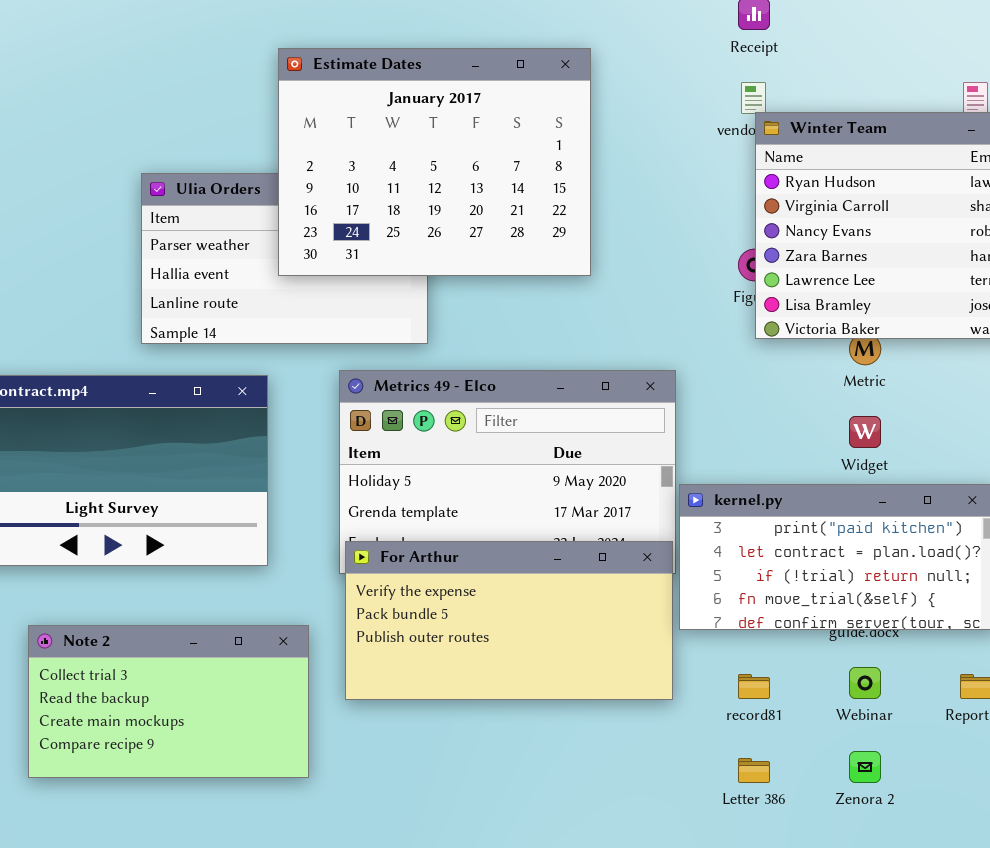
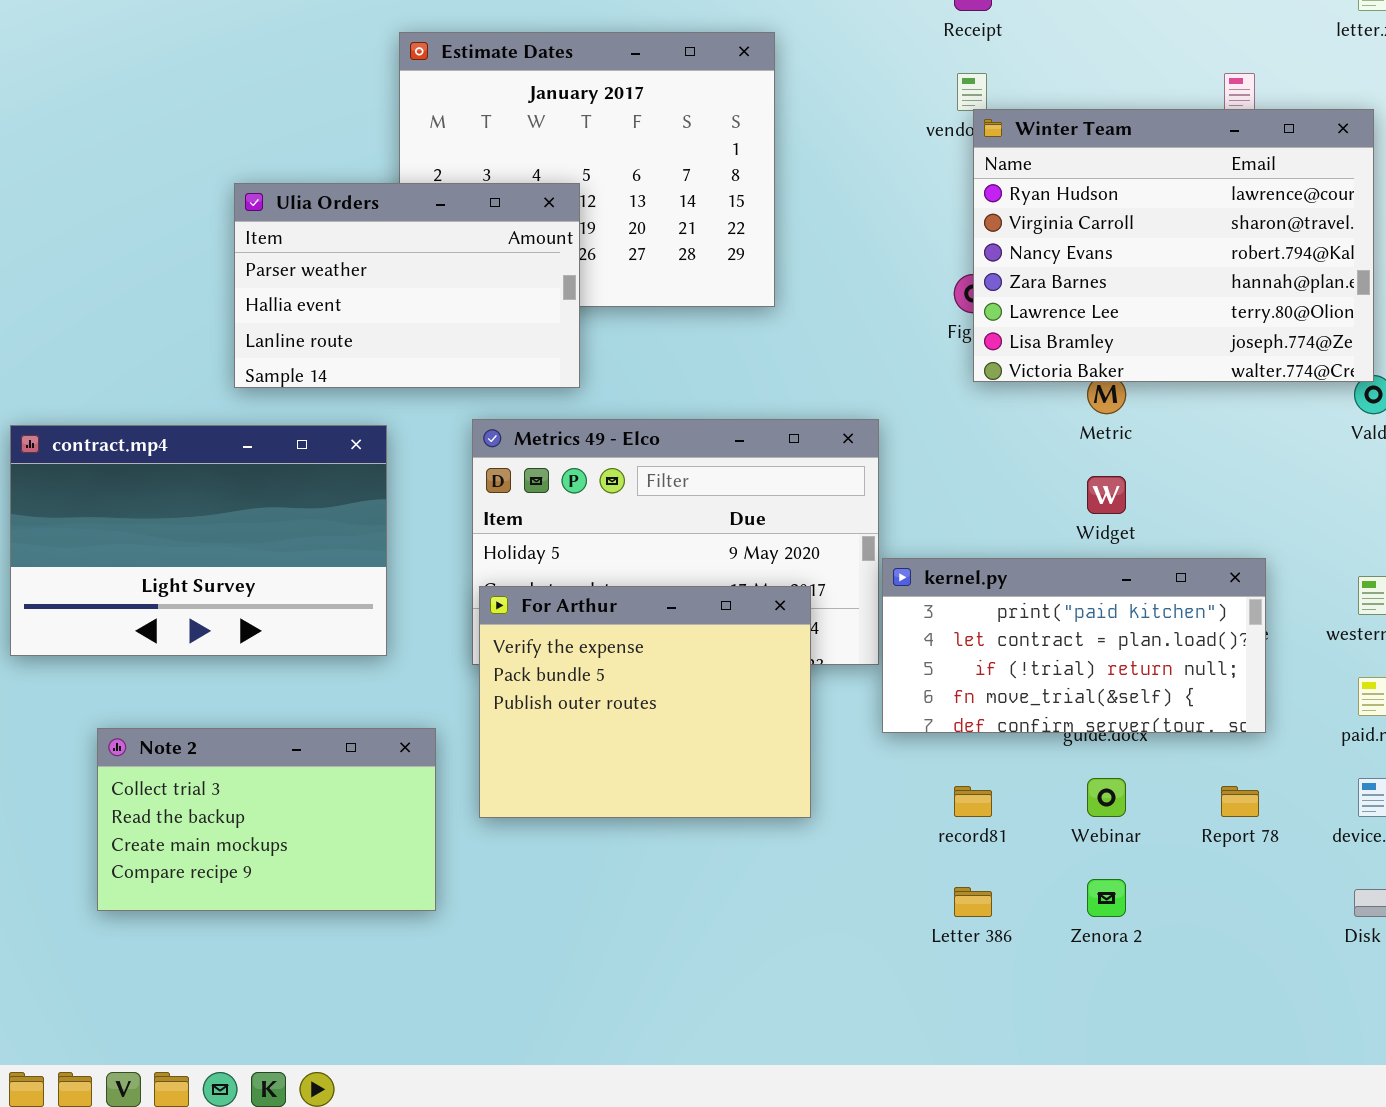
Ulia Orders: [141,173,428,344] -> [234,183,580,388], raised
For Arthur: [345,541,673,700] -> [479,586,811,818], resized

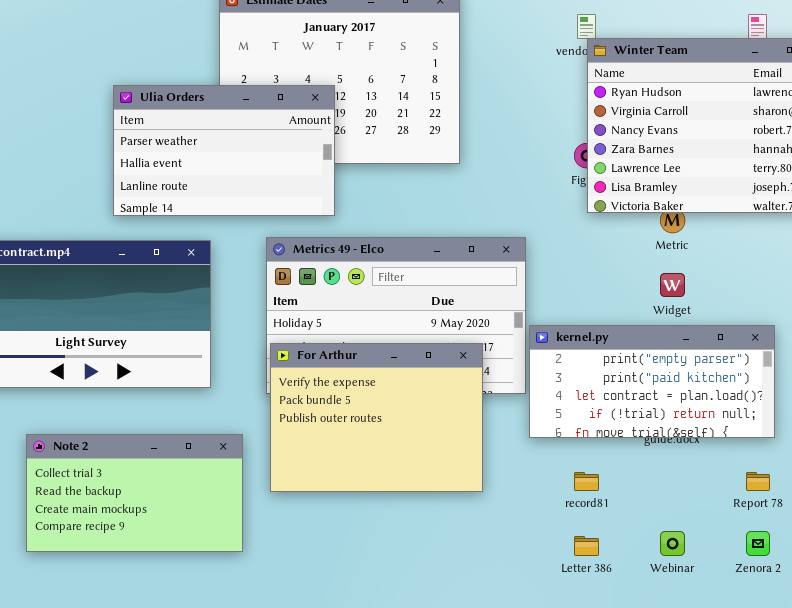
kernel.py: [882,558,1266,733] -> [529,325,775,438], scrolled up 1 row
Webinar: [1087,778,1126,817] -> [660,531,685,556], moved
Zenora 2: [1087,879,1126,917] -> [746,531,770,556], moved

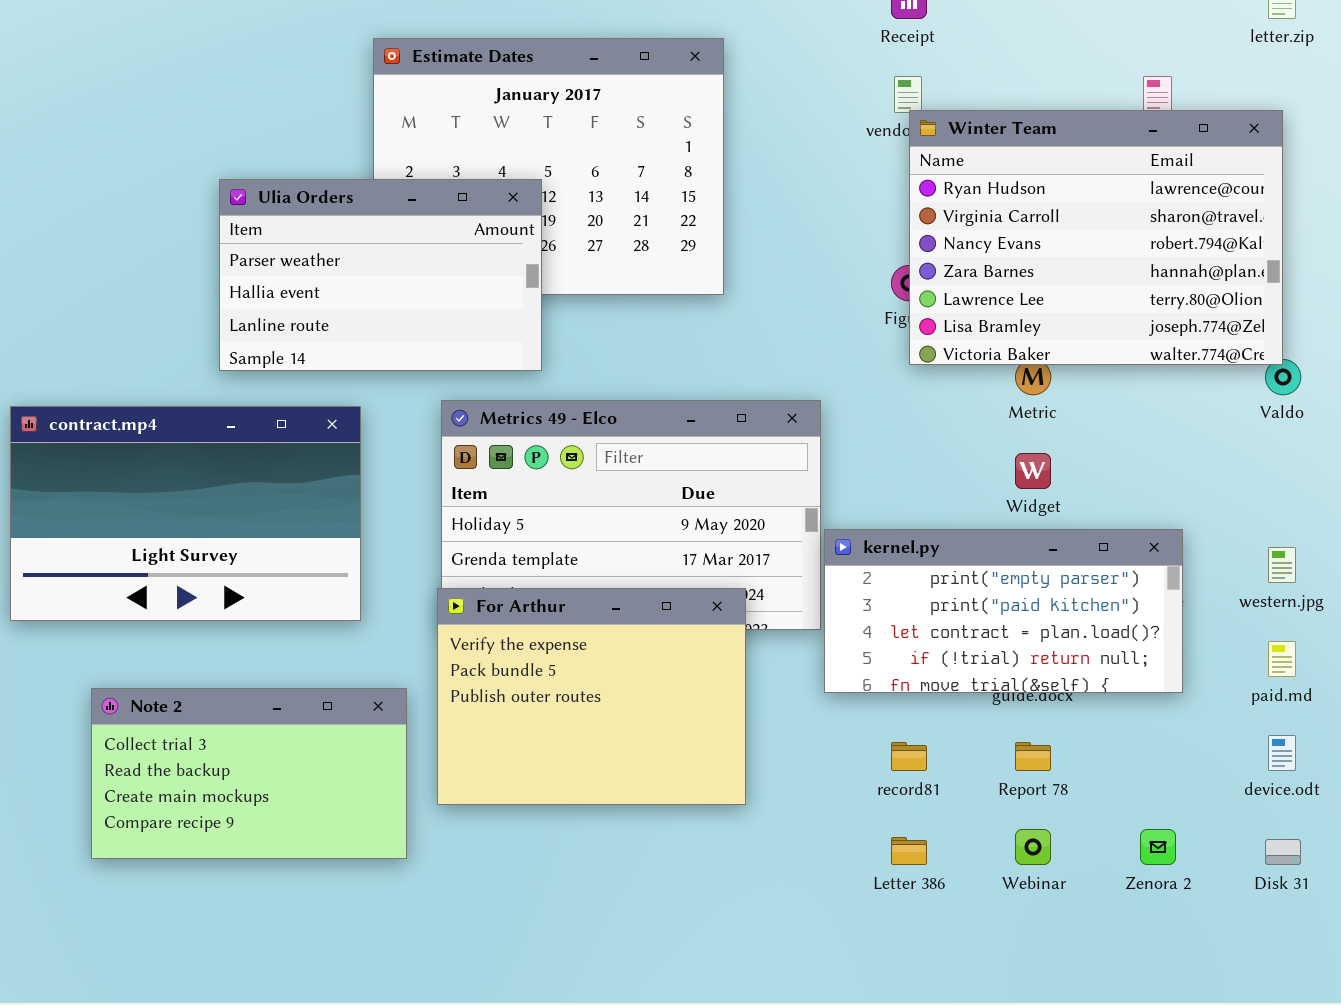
For Arthur: [270,343,483,492] -> [437,588,746,805], moved
Report 78: [746,472,770,491] -> [1015,742,1051,771], moved

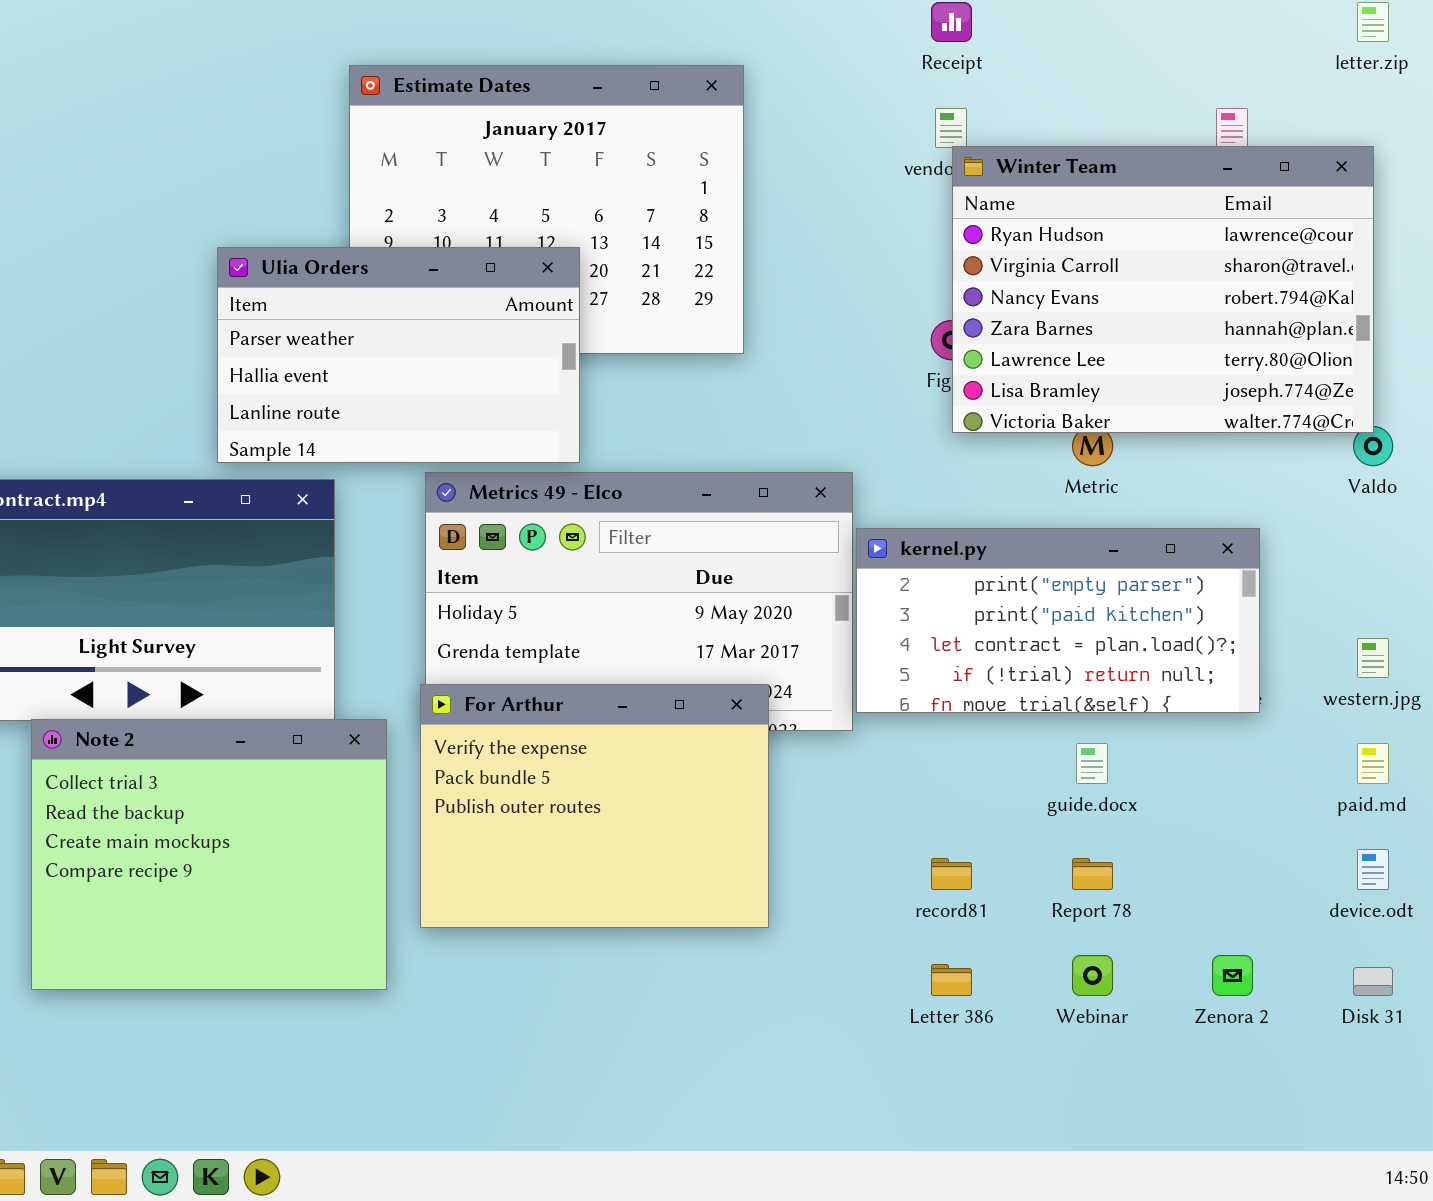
Ulia Orders: [219,179,542,371] -> [217,247,580,463], moved
kernel.py: [824,529,1183,693] -> [856,528,1260,713], moved
Note 2: [91,688,407,859] -> [31,719,387,990], resized

